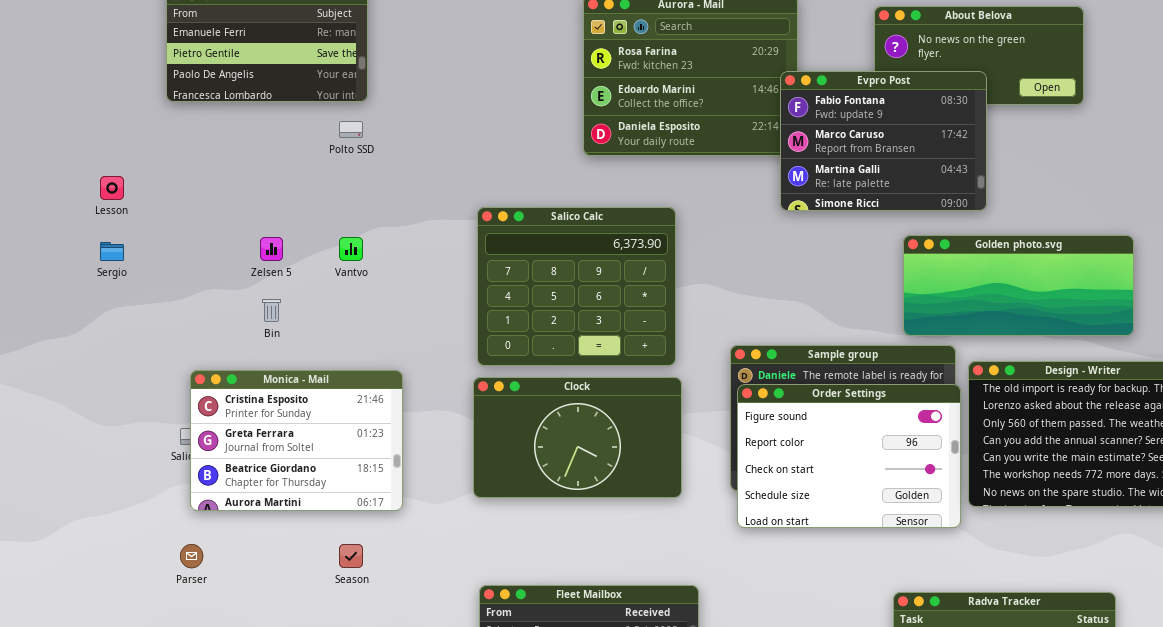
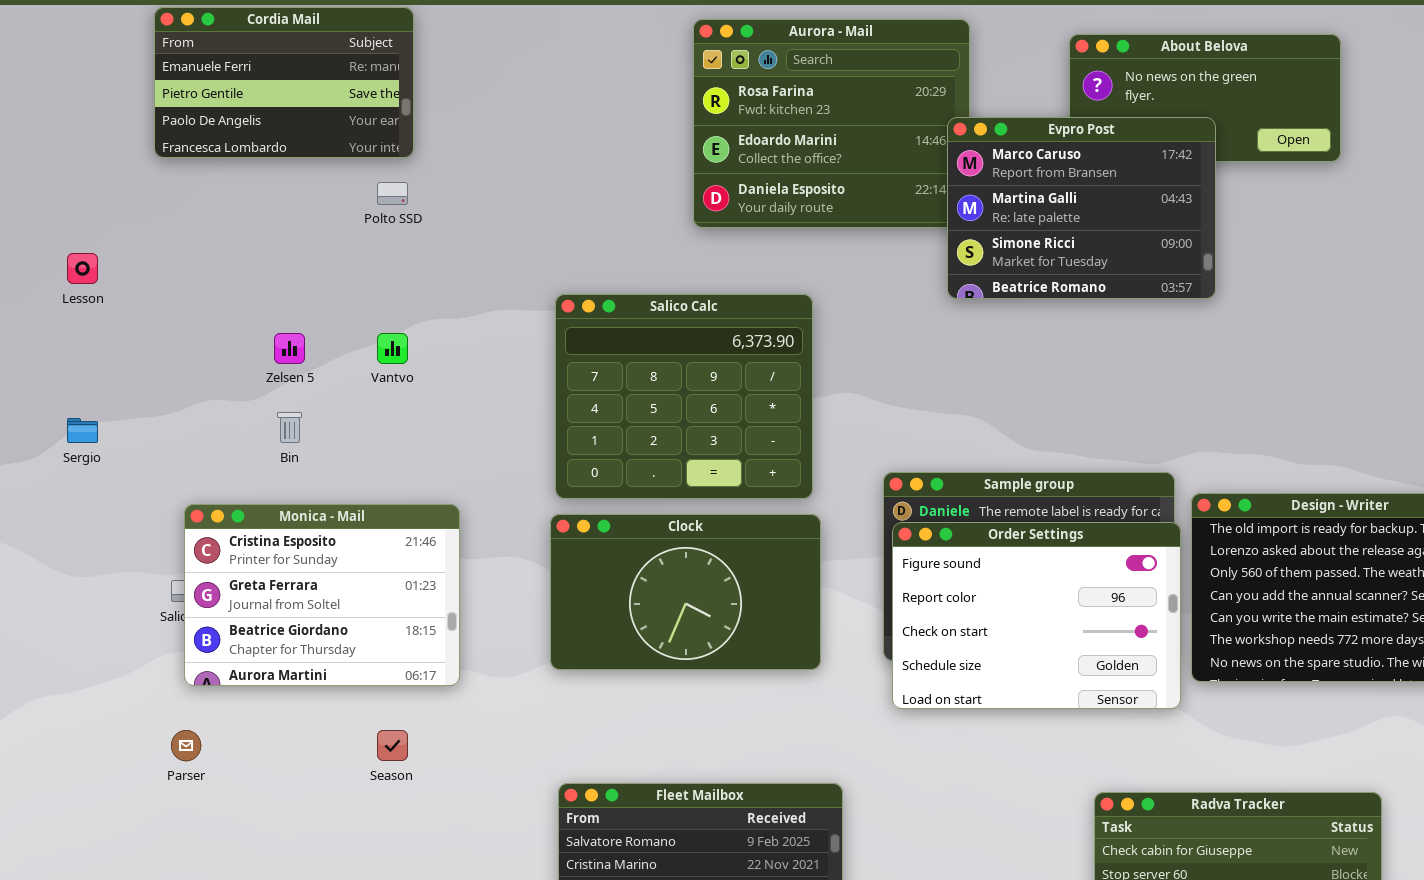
Evpro Post: [780,71,987,211] -> [947,117,1216,299], scrolled down 1 row
Golden photo.svg: [903,235,1134,336] -> none, closed
Sergio: [100,242,124,261] -> [67,418,98,443], moved

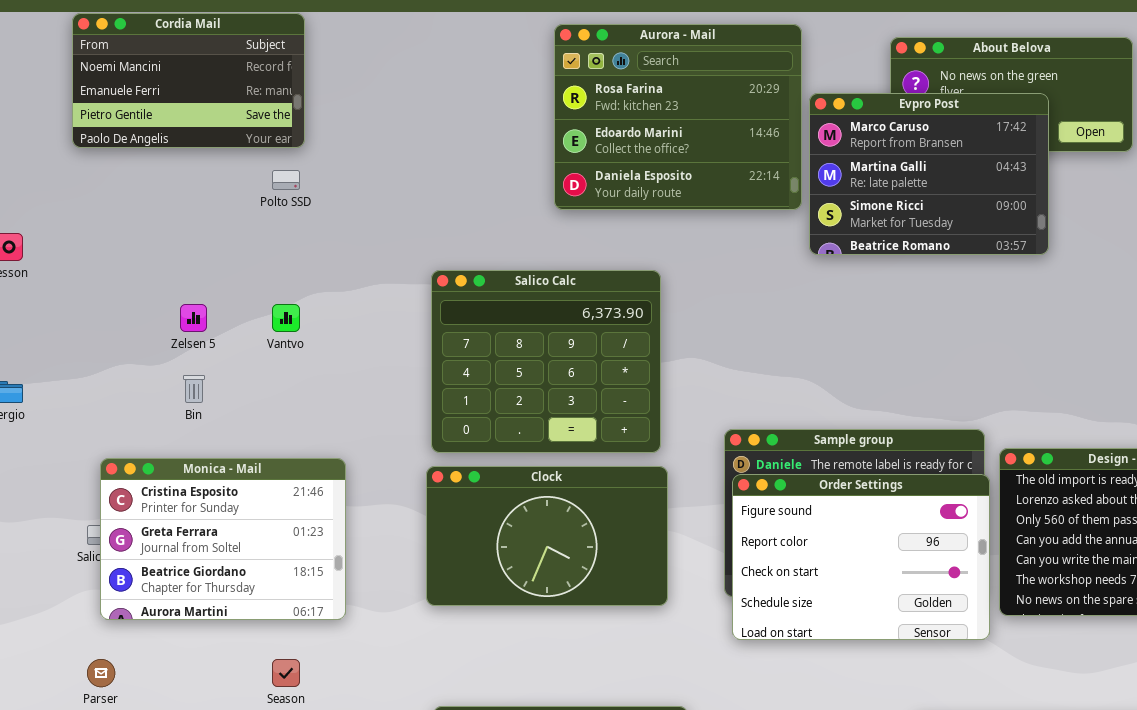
Cordia Mail: [154,7,414,158] -> [72,13,305,148], scrolled up 1 row
Evpro Post: [947,117,1216,299] -> [809,93,1049,255], moved

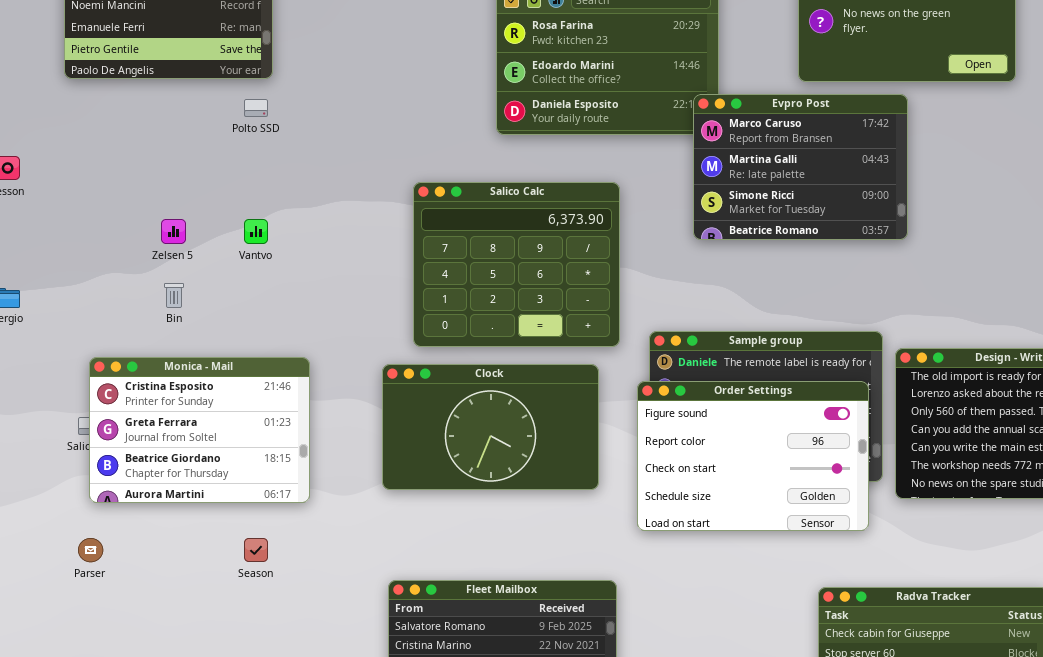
Evpro Post: [809,93,1049,255] -> [693,94,908,240], moved
Salico Calc: [431,270,661,453] -> [413,182,620,347], moved
Order Settings: [732,474,990,640] -> [637,381,869,531], moved

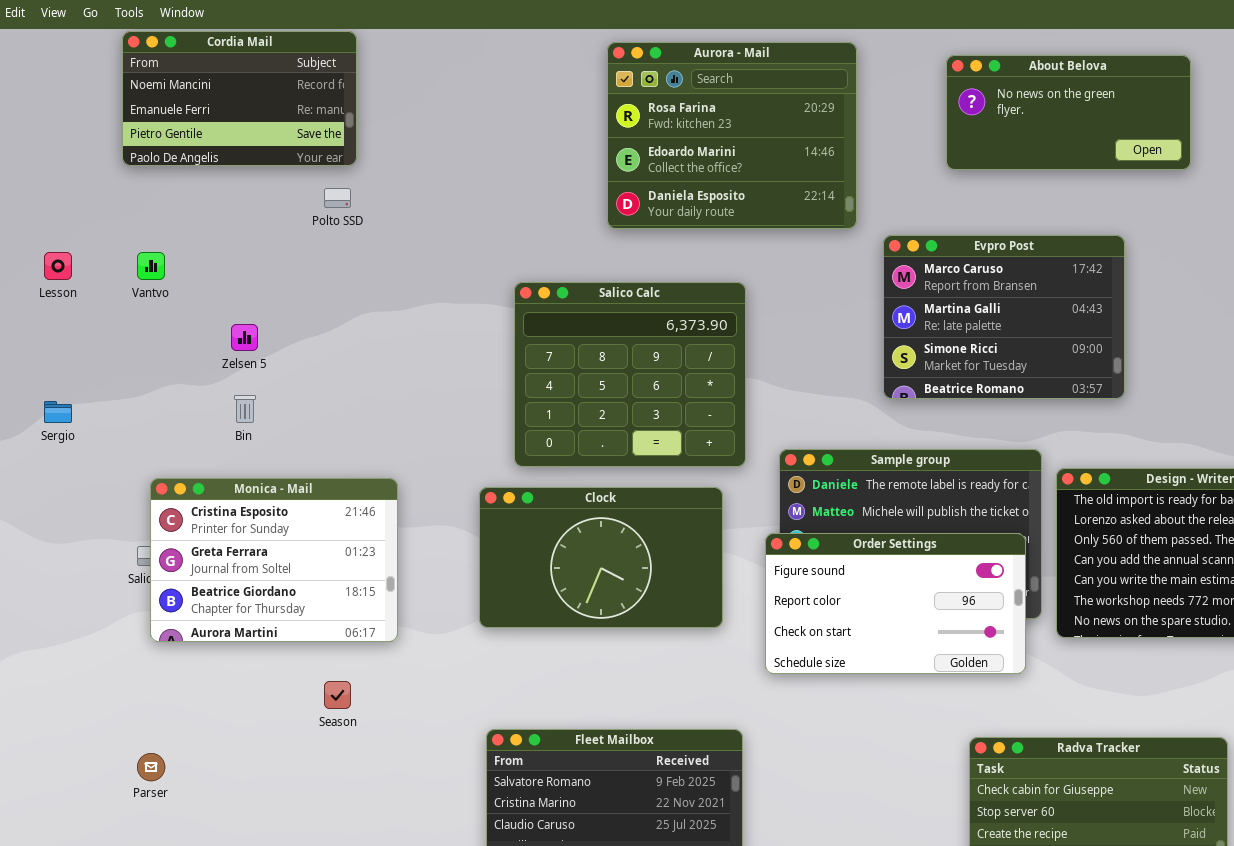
Evpro Post: [693,94,908,240] -> [883,235,1125,399], moved
Vantvo: [244,219,268,244] -> [137,252,165,280], moved
Order Settings: [637,381,869,531] -> [765,533,1026,674], resized
Parser: [78,538,103,562] -> [137,753,165,781], moved

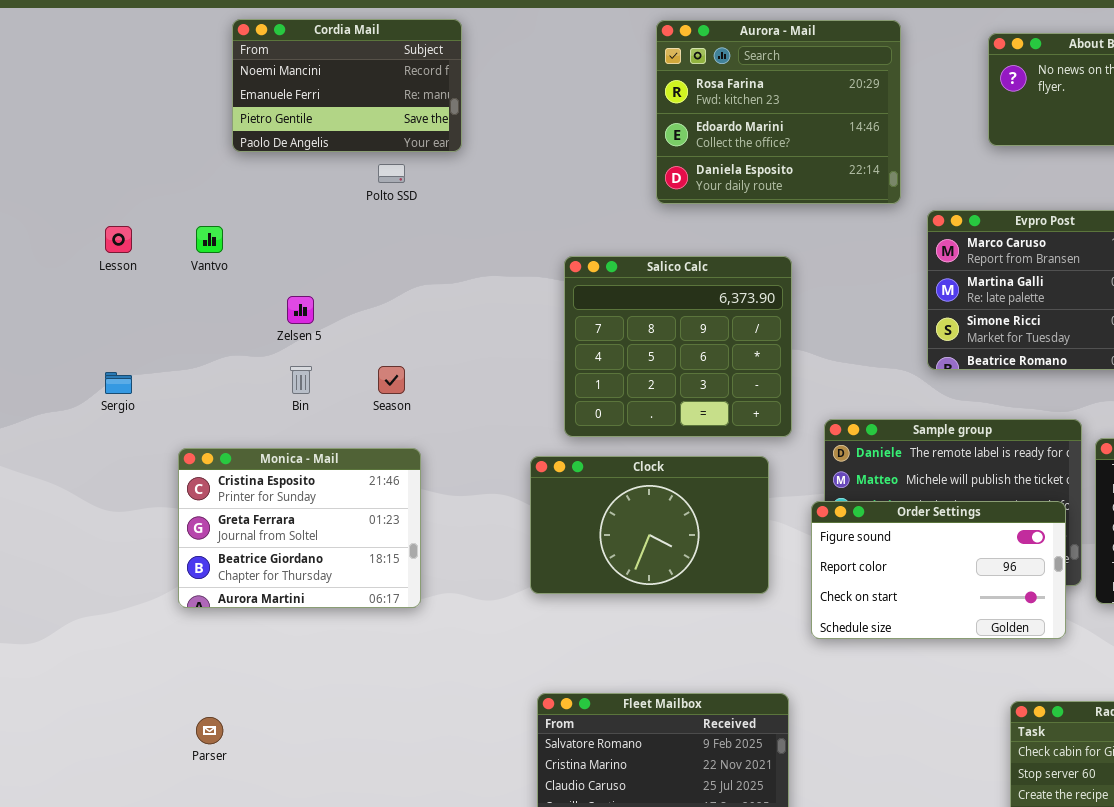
Cordia Mail: [122,31,357,166] -> [232,19,462,152], moved
Monica - Mail: [150,478,398,642] -> [178,448,421,608], moved
Season: [324,681,351,709] -> [378,366,405,394], moved

